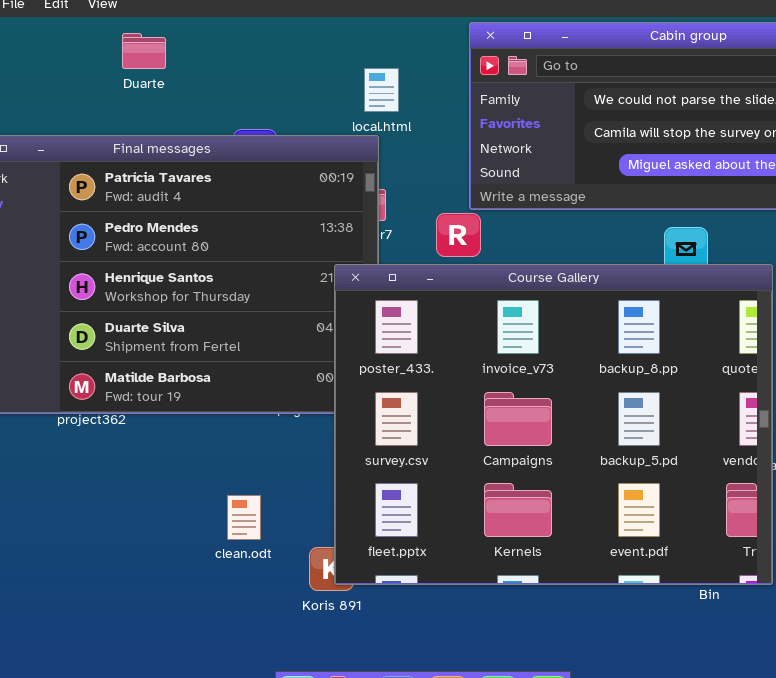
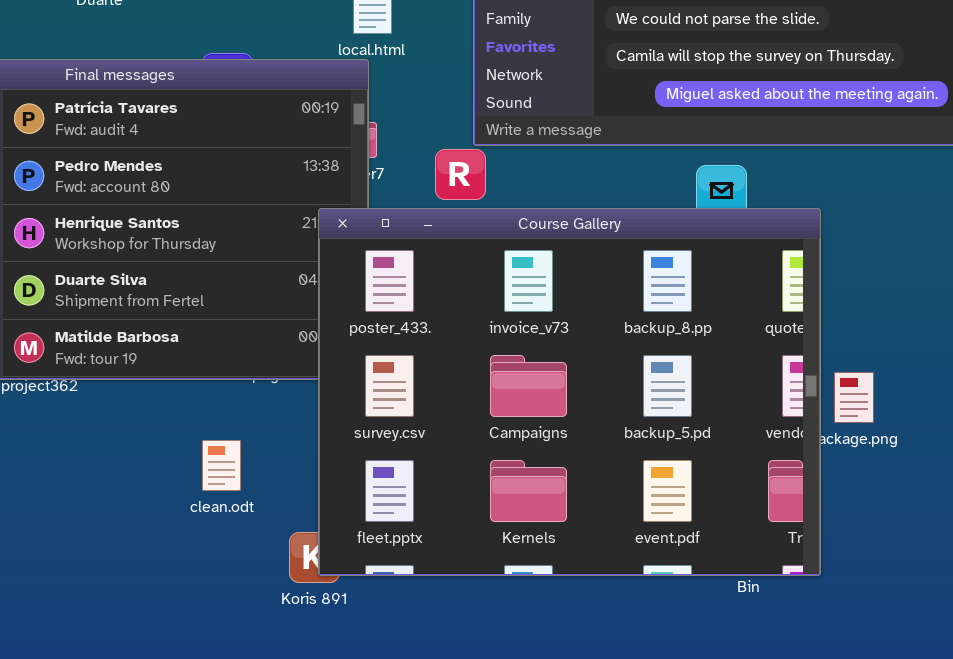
clean.odt: [227,495,261,540] -> [202,440,241,491], moved

